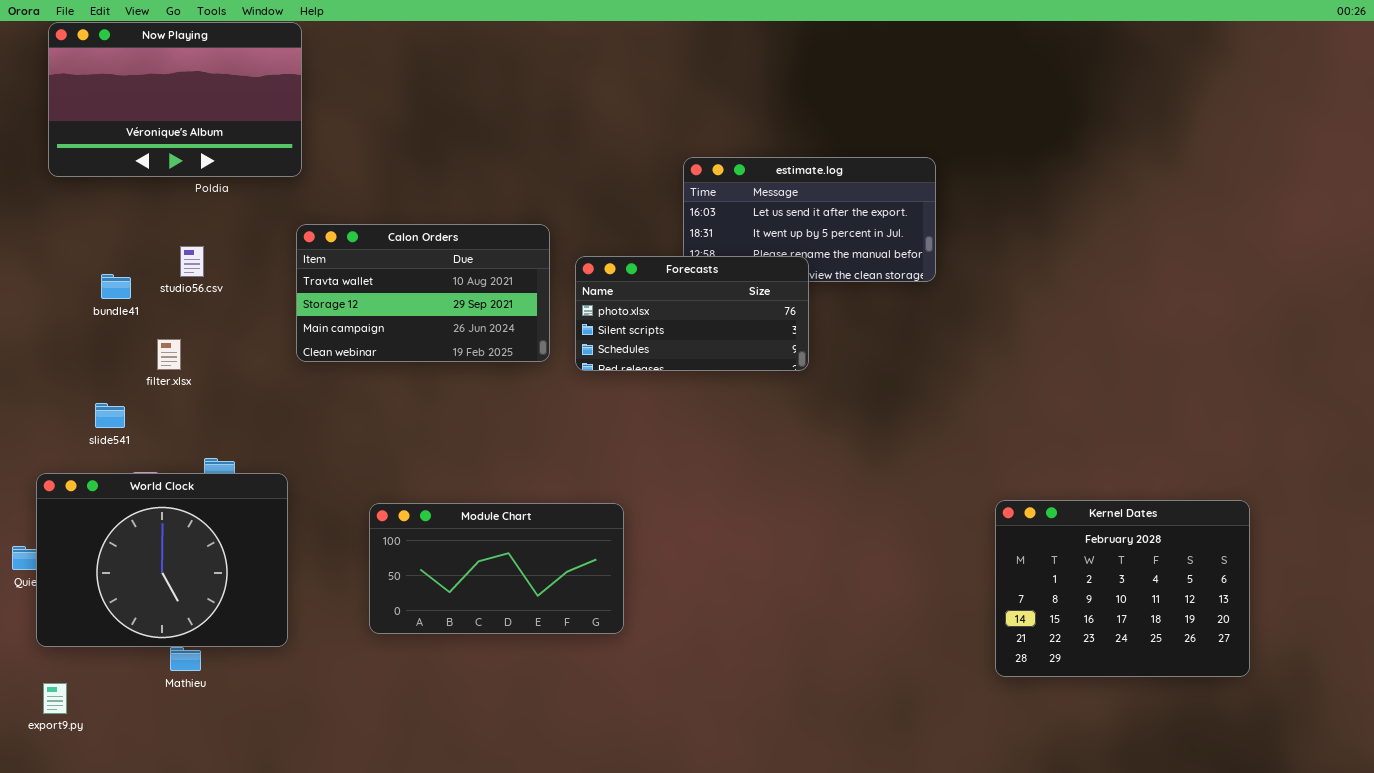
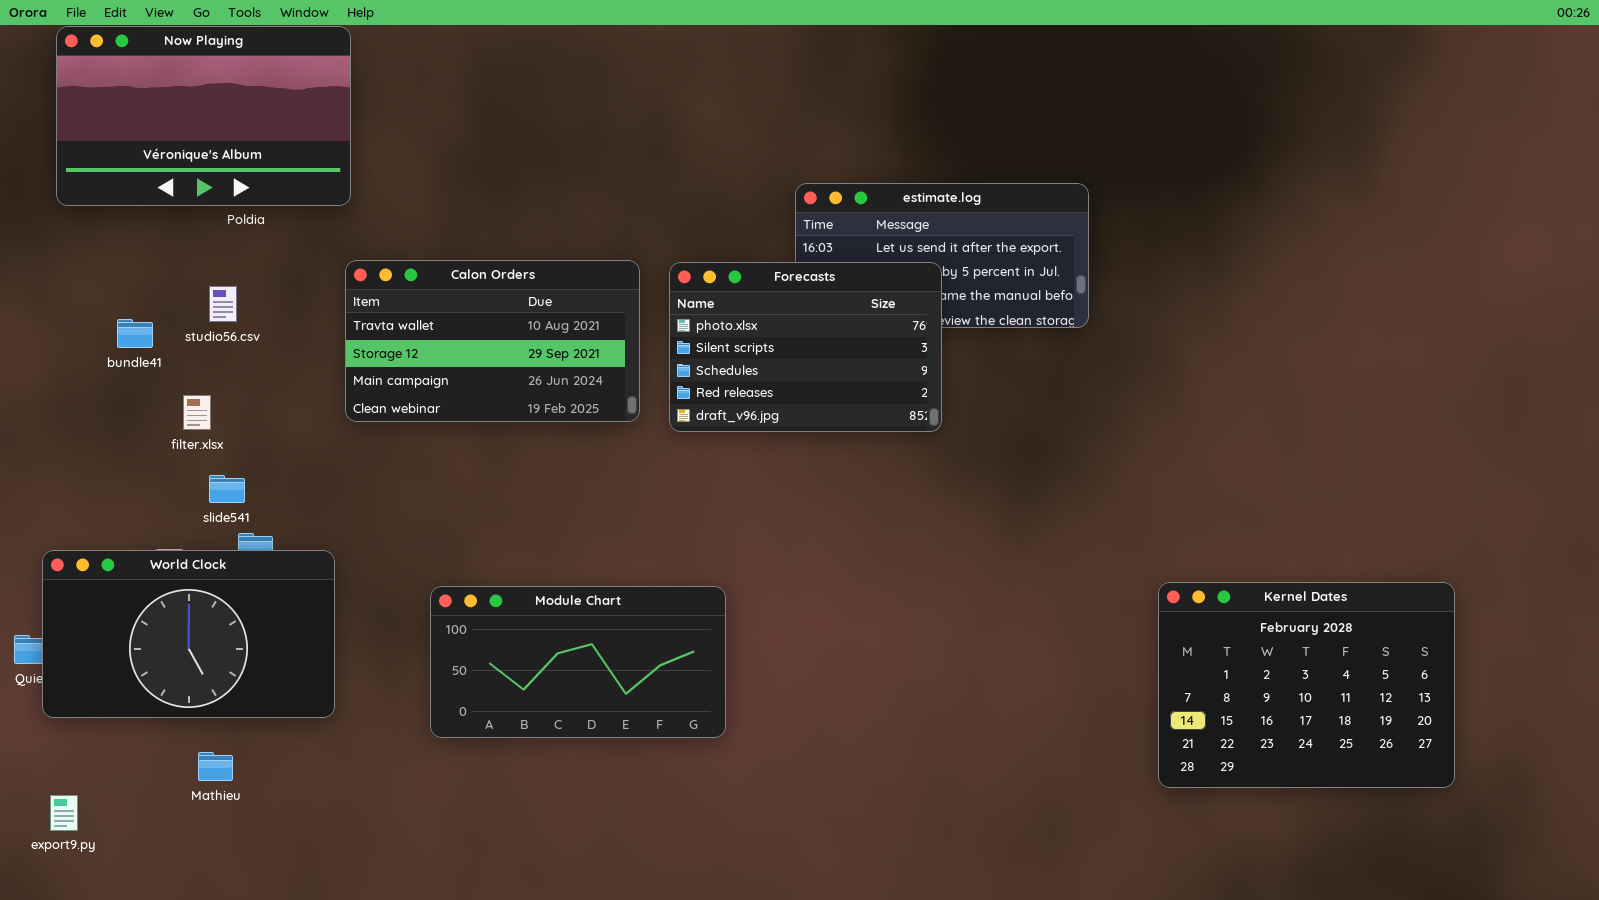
Forecasts: [575,256,809,371] -> [669,262,942,432], resized
slide541: [95,403,125,428] -> [209,475,245,503], moved
World Clock: [36,473,288,647] -> [42,550,335,718], resized

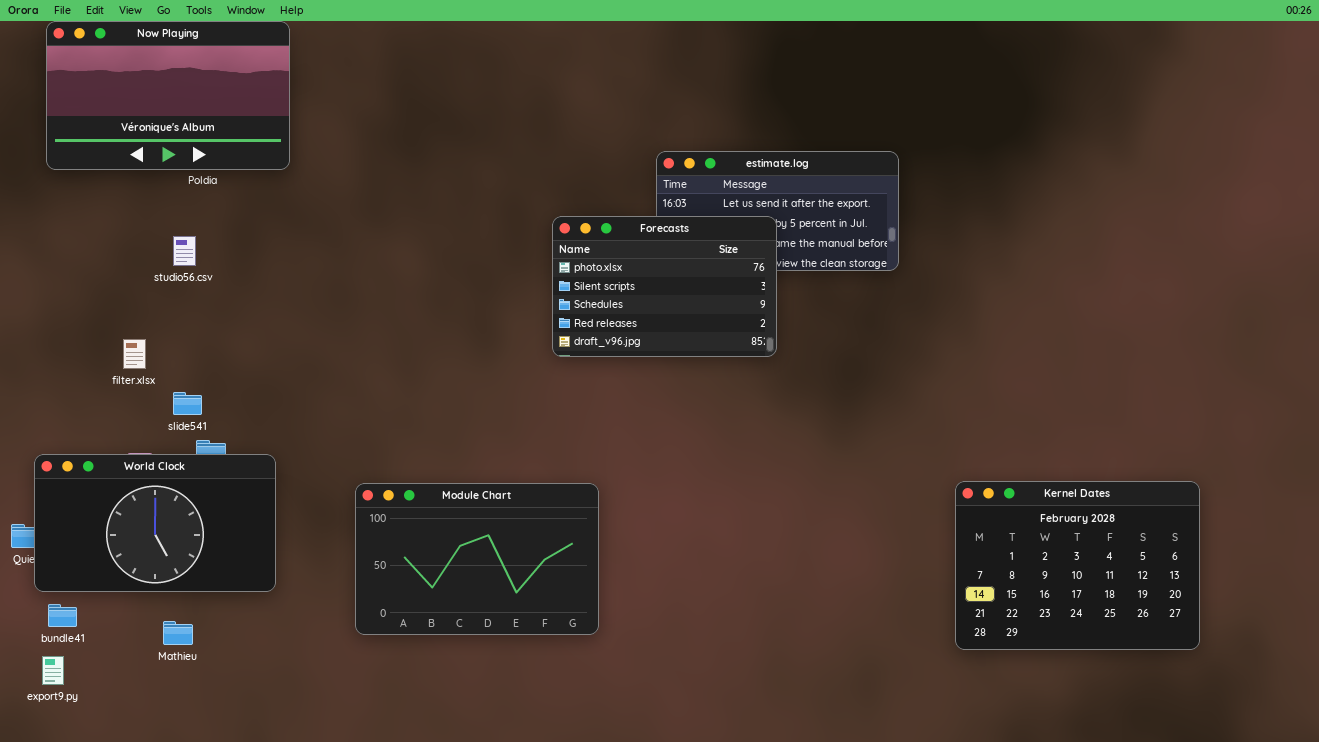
Calon Orders: [345,260,640,422] -> none, closed
bundle41: [117,319,153,348] -> [48,604,77,627], moved
filter.xlsx: [183,395,211,430] -> [123,339,146,369], moved
Module Chart: [430,586,726,738] -> [355,483,599,635], resized

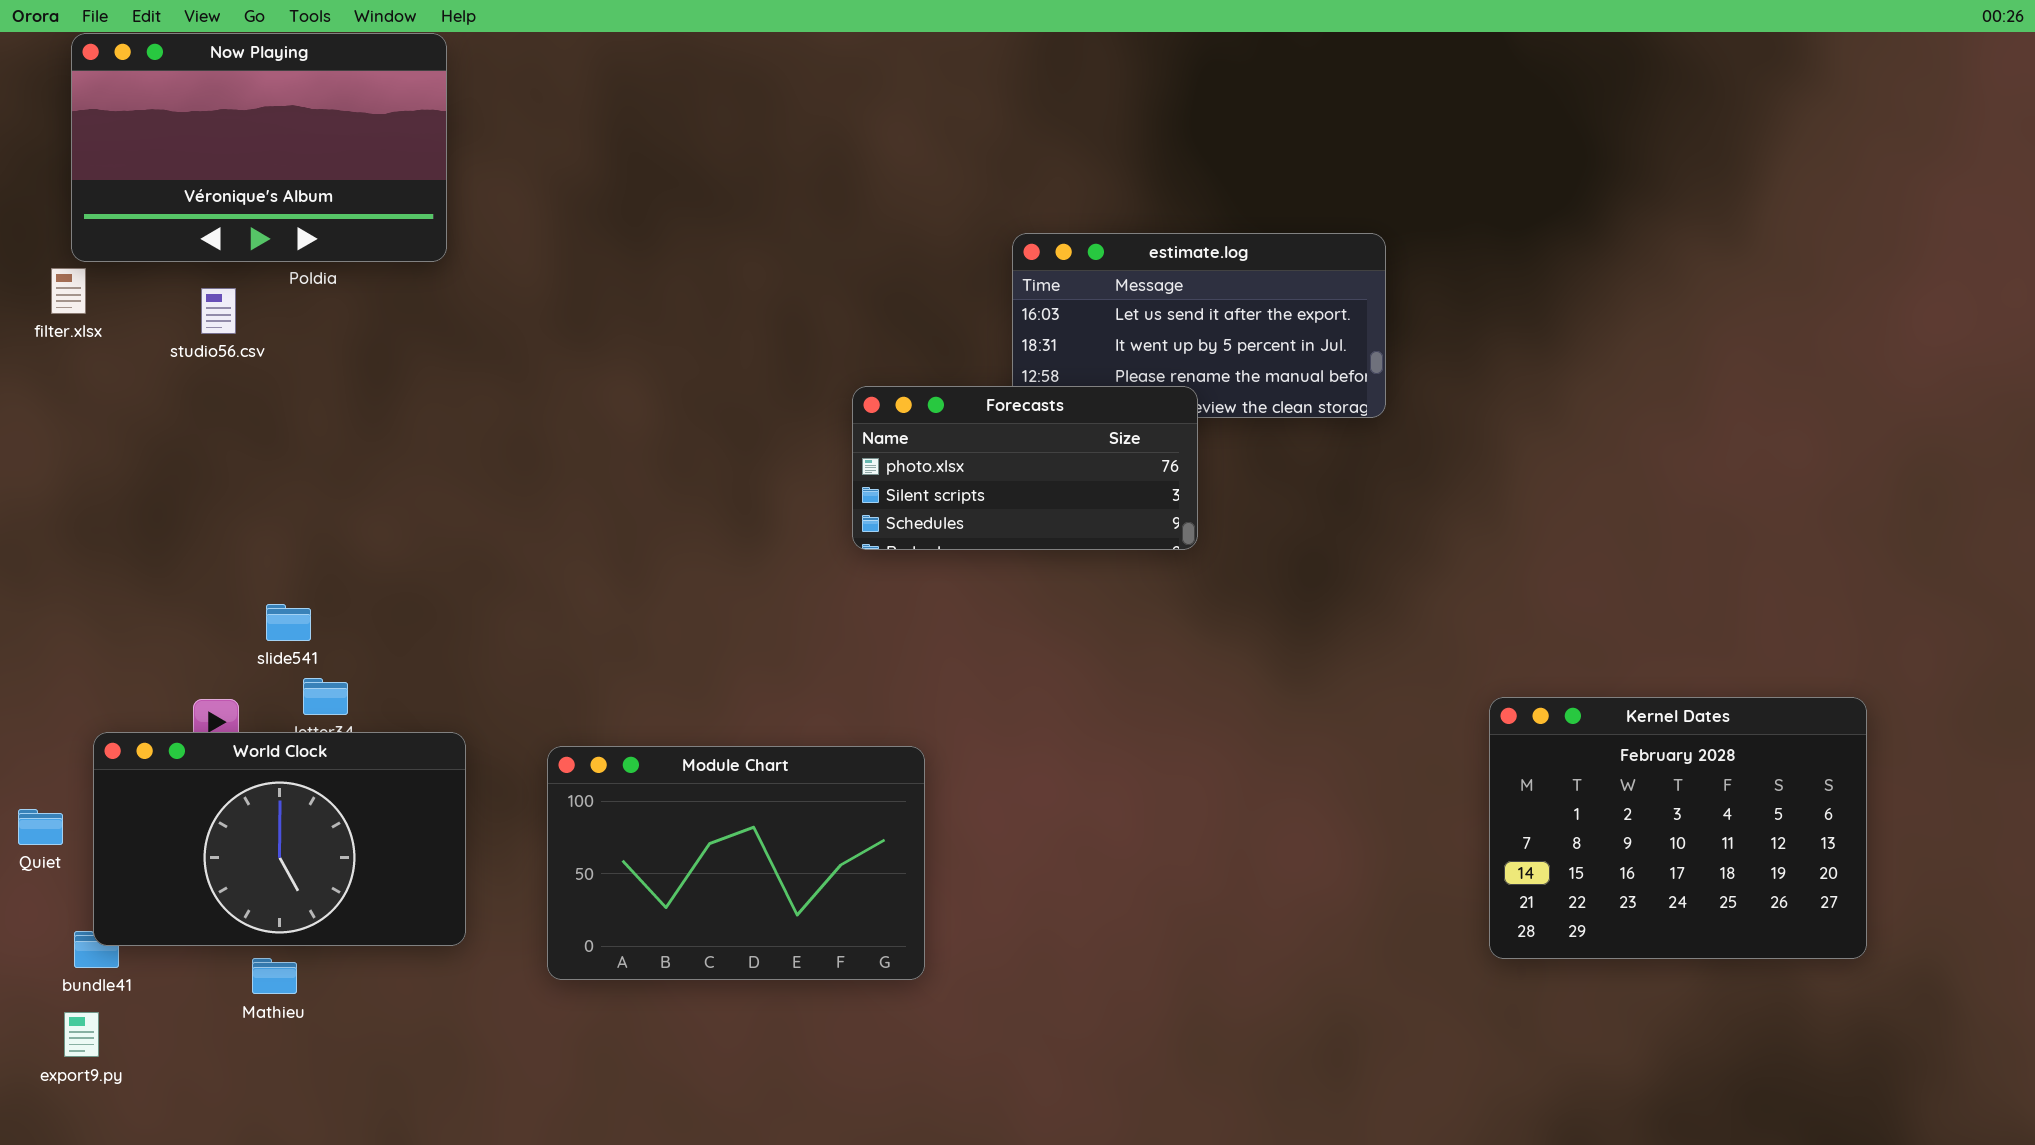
Forecasts: [552,216,777,357] -> [852,386,1198,550], resized
studio56.csv: [173,236,196,266] -> [201,288,236,334], moved
filter.xlsx: [123,339,146,369] -> [51,268,86,314], moved
World Clock: [34,454,276,592] -> [93,732,466,946], moved
Kernel Dates: [955,481,1200,650] -> [1489,697,1867,959], moved

